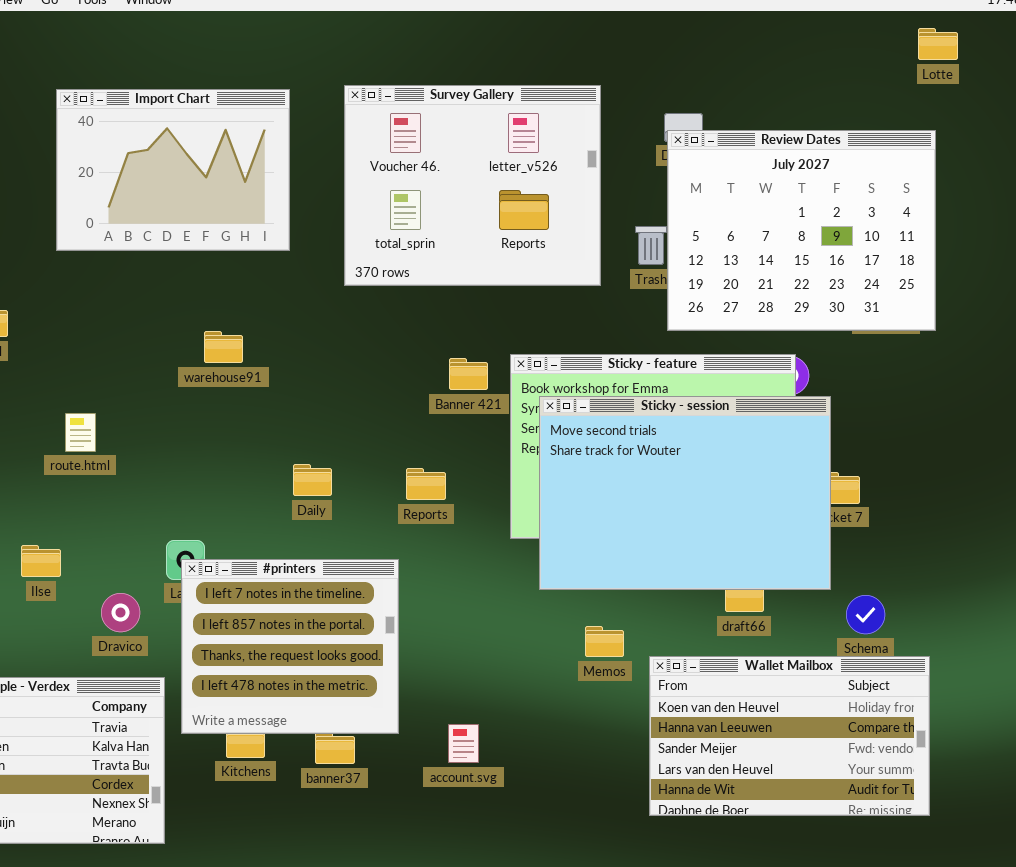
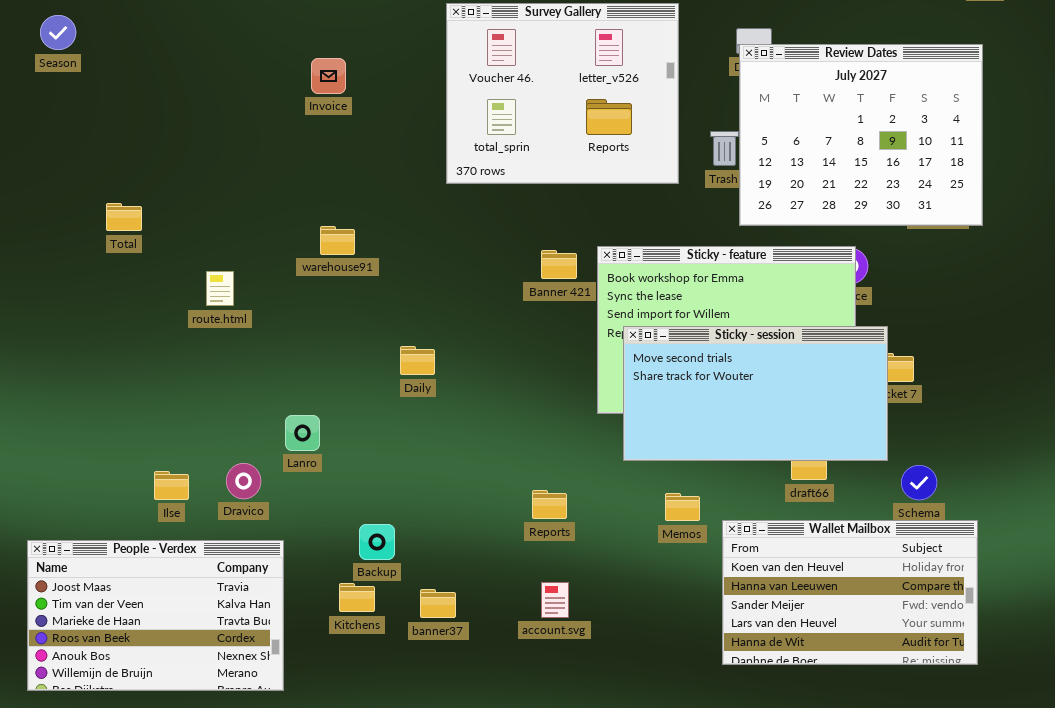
Import Chart: [56,89,290,251] -> none, closed
Sticky - session: [539,396,831,590] -> [623,326,888,461], resized
route.html: [65,413,96,452] -> [206,271,234,306], moved
Reports: [406,468,446,500] -> [532,490,567,519], moved
Ilse: [21,545,61,577] -> [154,471,189,500], moved
#printers: [181,559,399,734] -> none, closed

